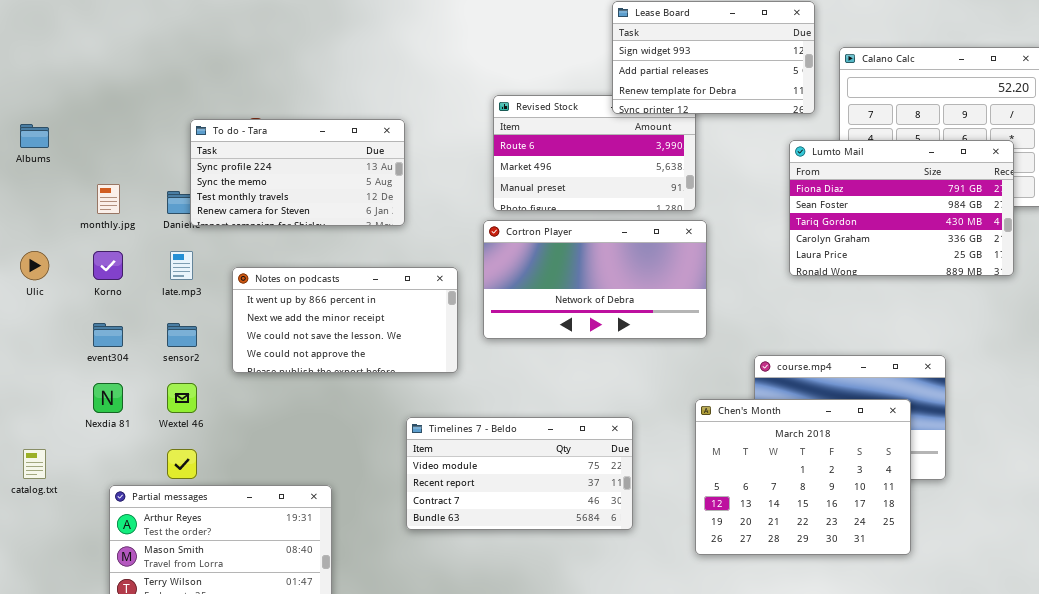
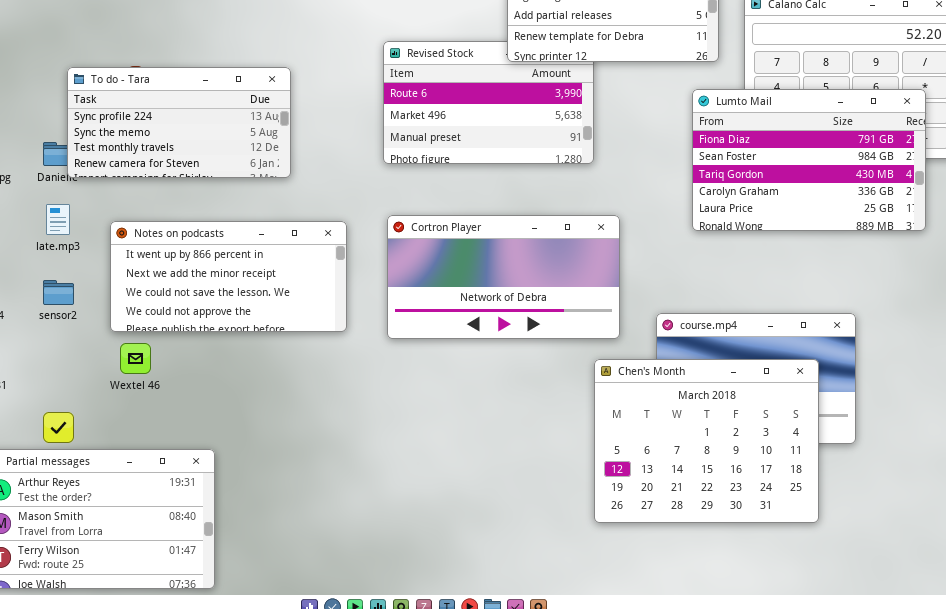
Cortron Player: [483,220,707,339] -> [387,215,620,339], moved
Wextel 46: [167,383,197,413] -> [120,343,151,374], moved
Timelines 7 - Beldo: [406,417,633,530] -> none, closed

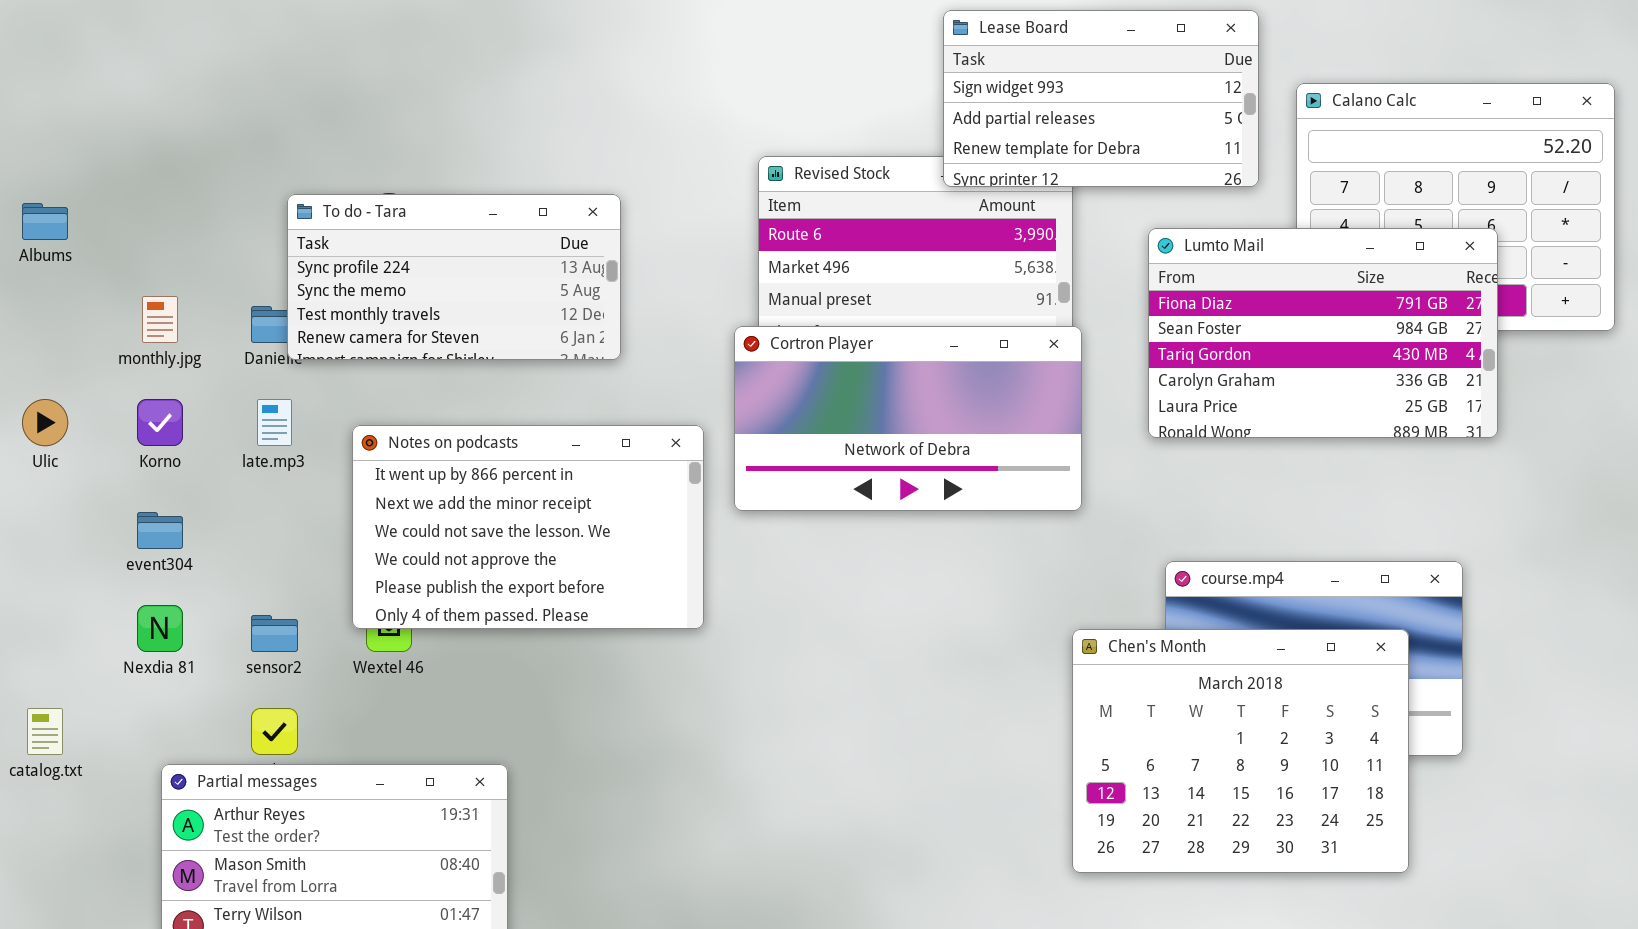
Lumto Mail: [692,89,926,231] -> [1148,228,1498,438], moved
Cortron Player: [387,215,620,339] -> [734,326,1082,511], moved
Notes on podcasts: [110,221,347,332] -> [352,425,704,629], resized
sensor2: [43,280,74,305] -> [251,615,298,652], moved

